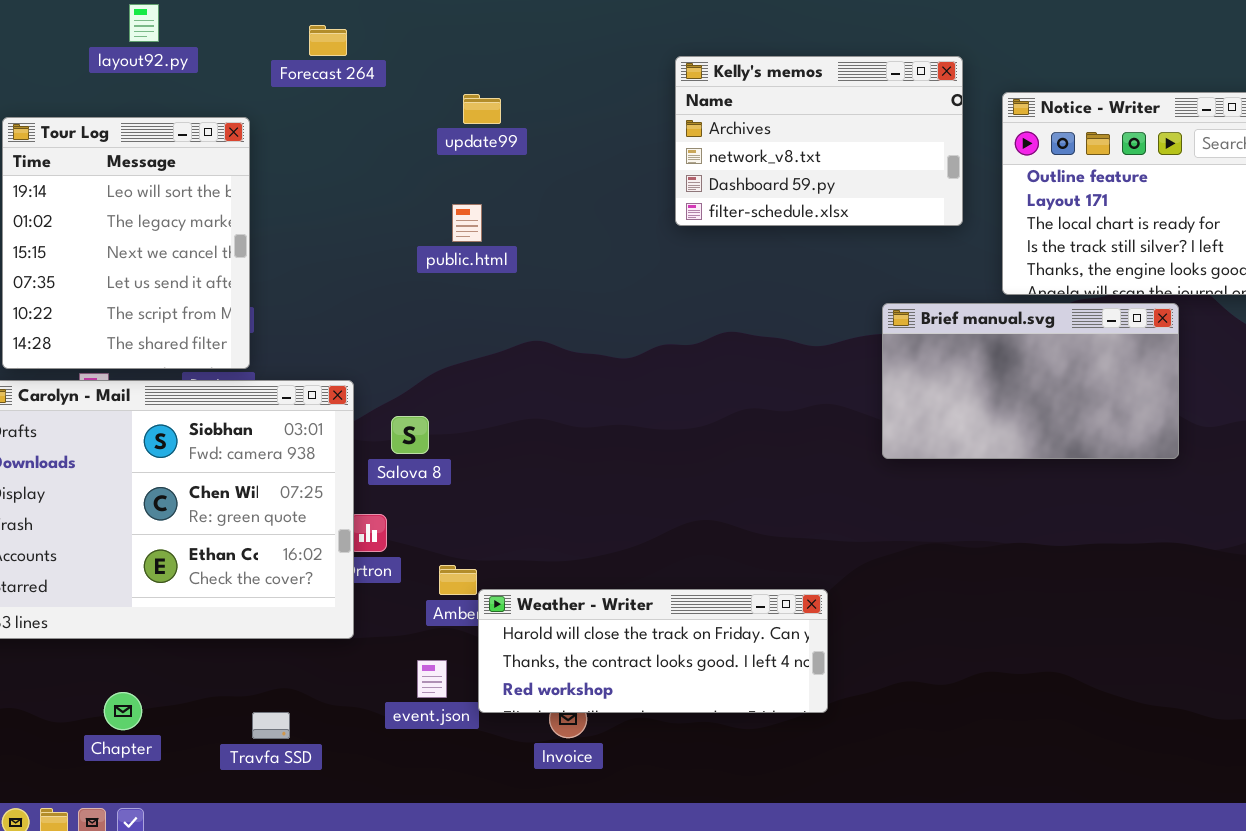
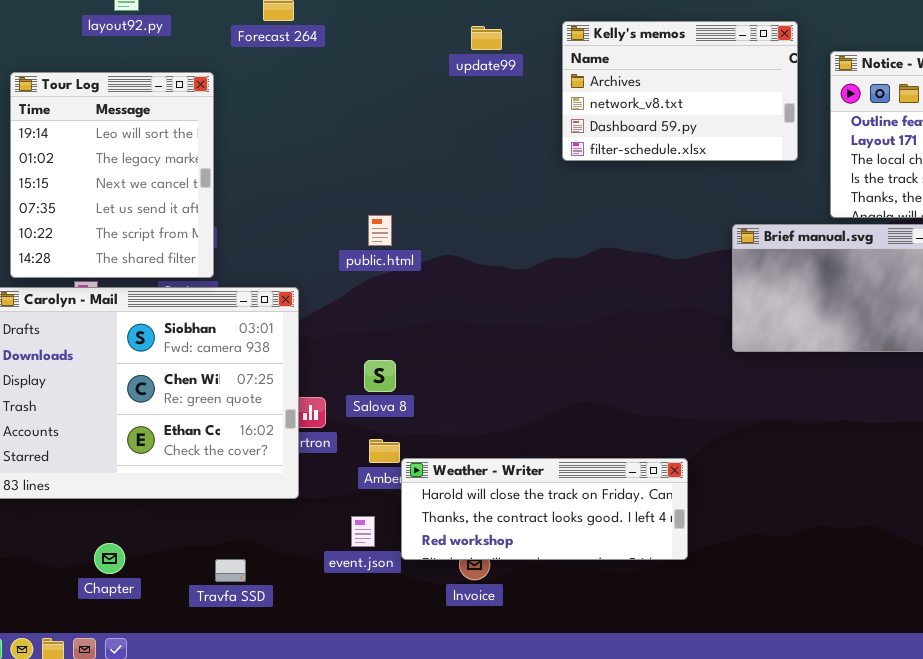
update99: [463,94,501,124] -> [471,26,502,50], moved
public.html: [452,204,482,242] -> [368,215,392,246], moved
Salova 8: [391,416,429,454] -> [364,360,396,392], moved

